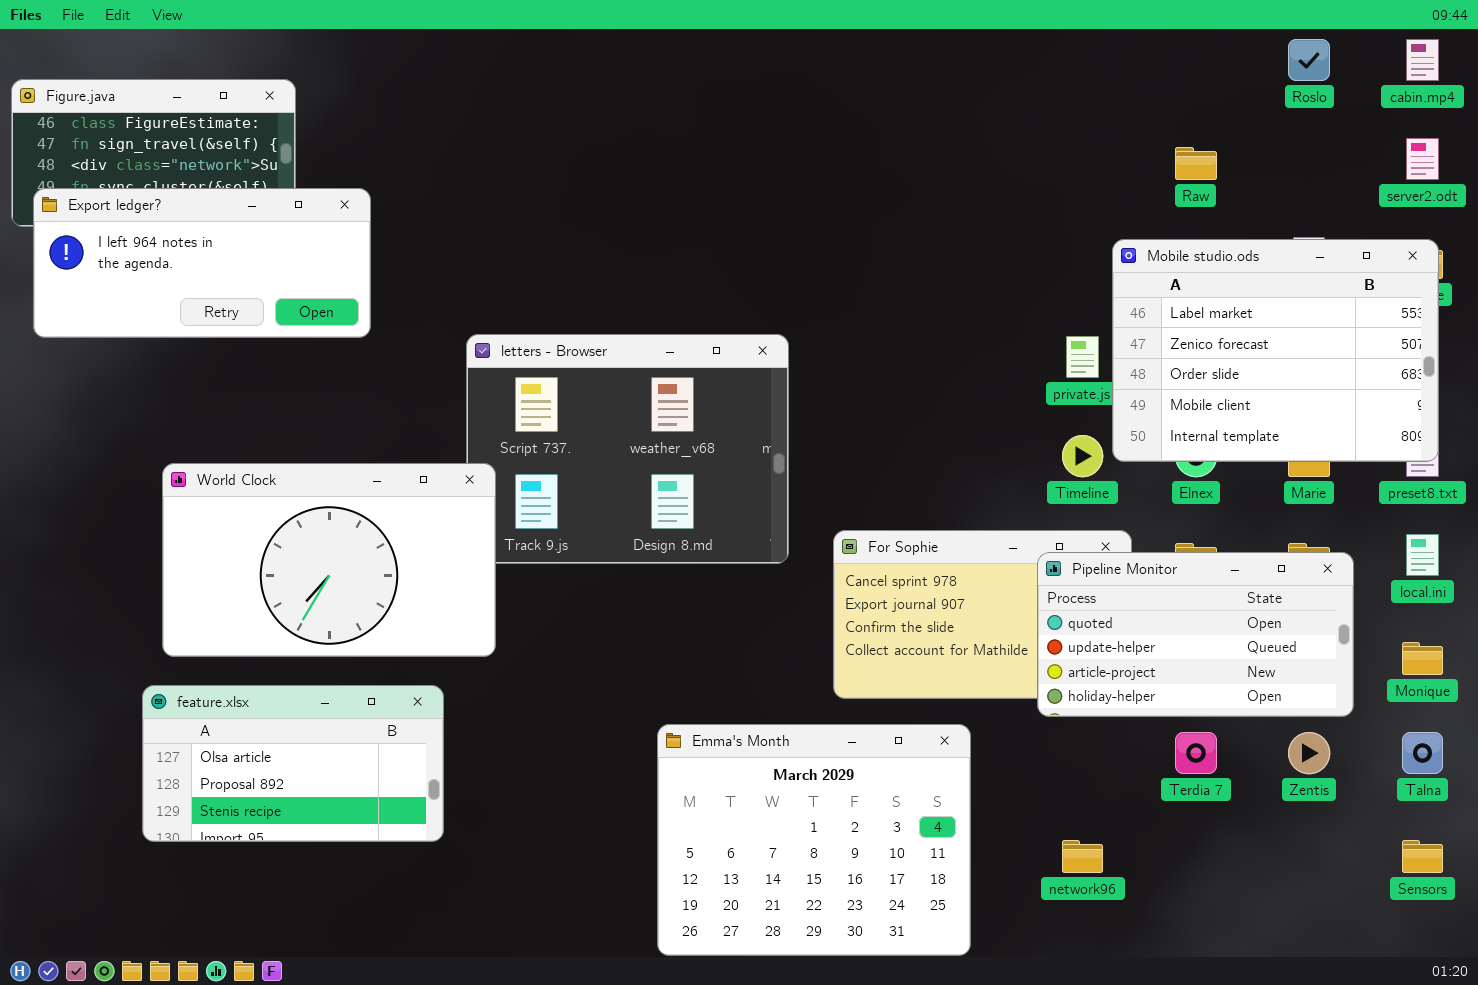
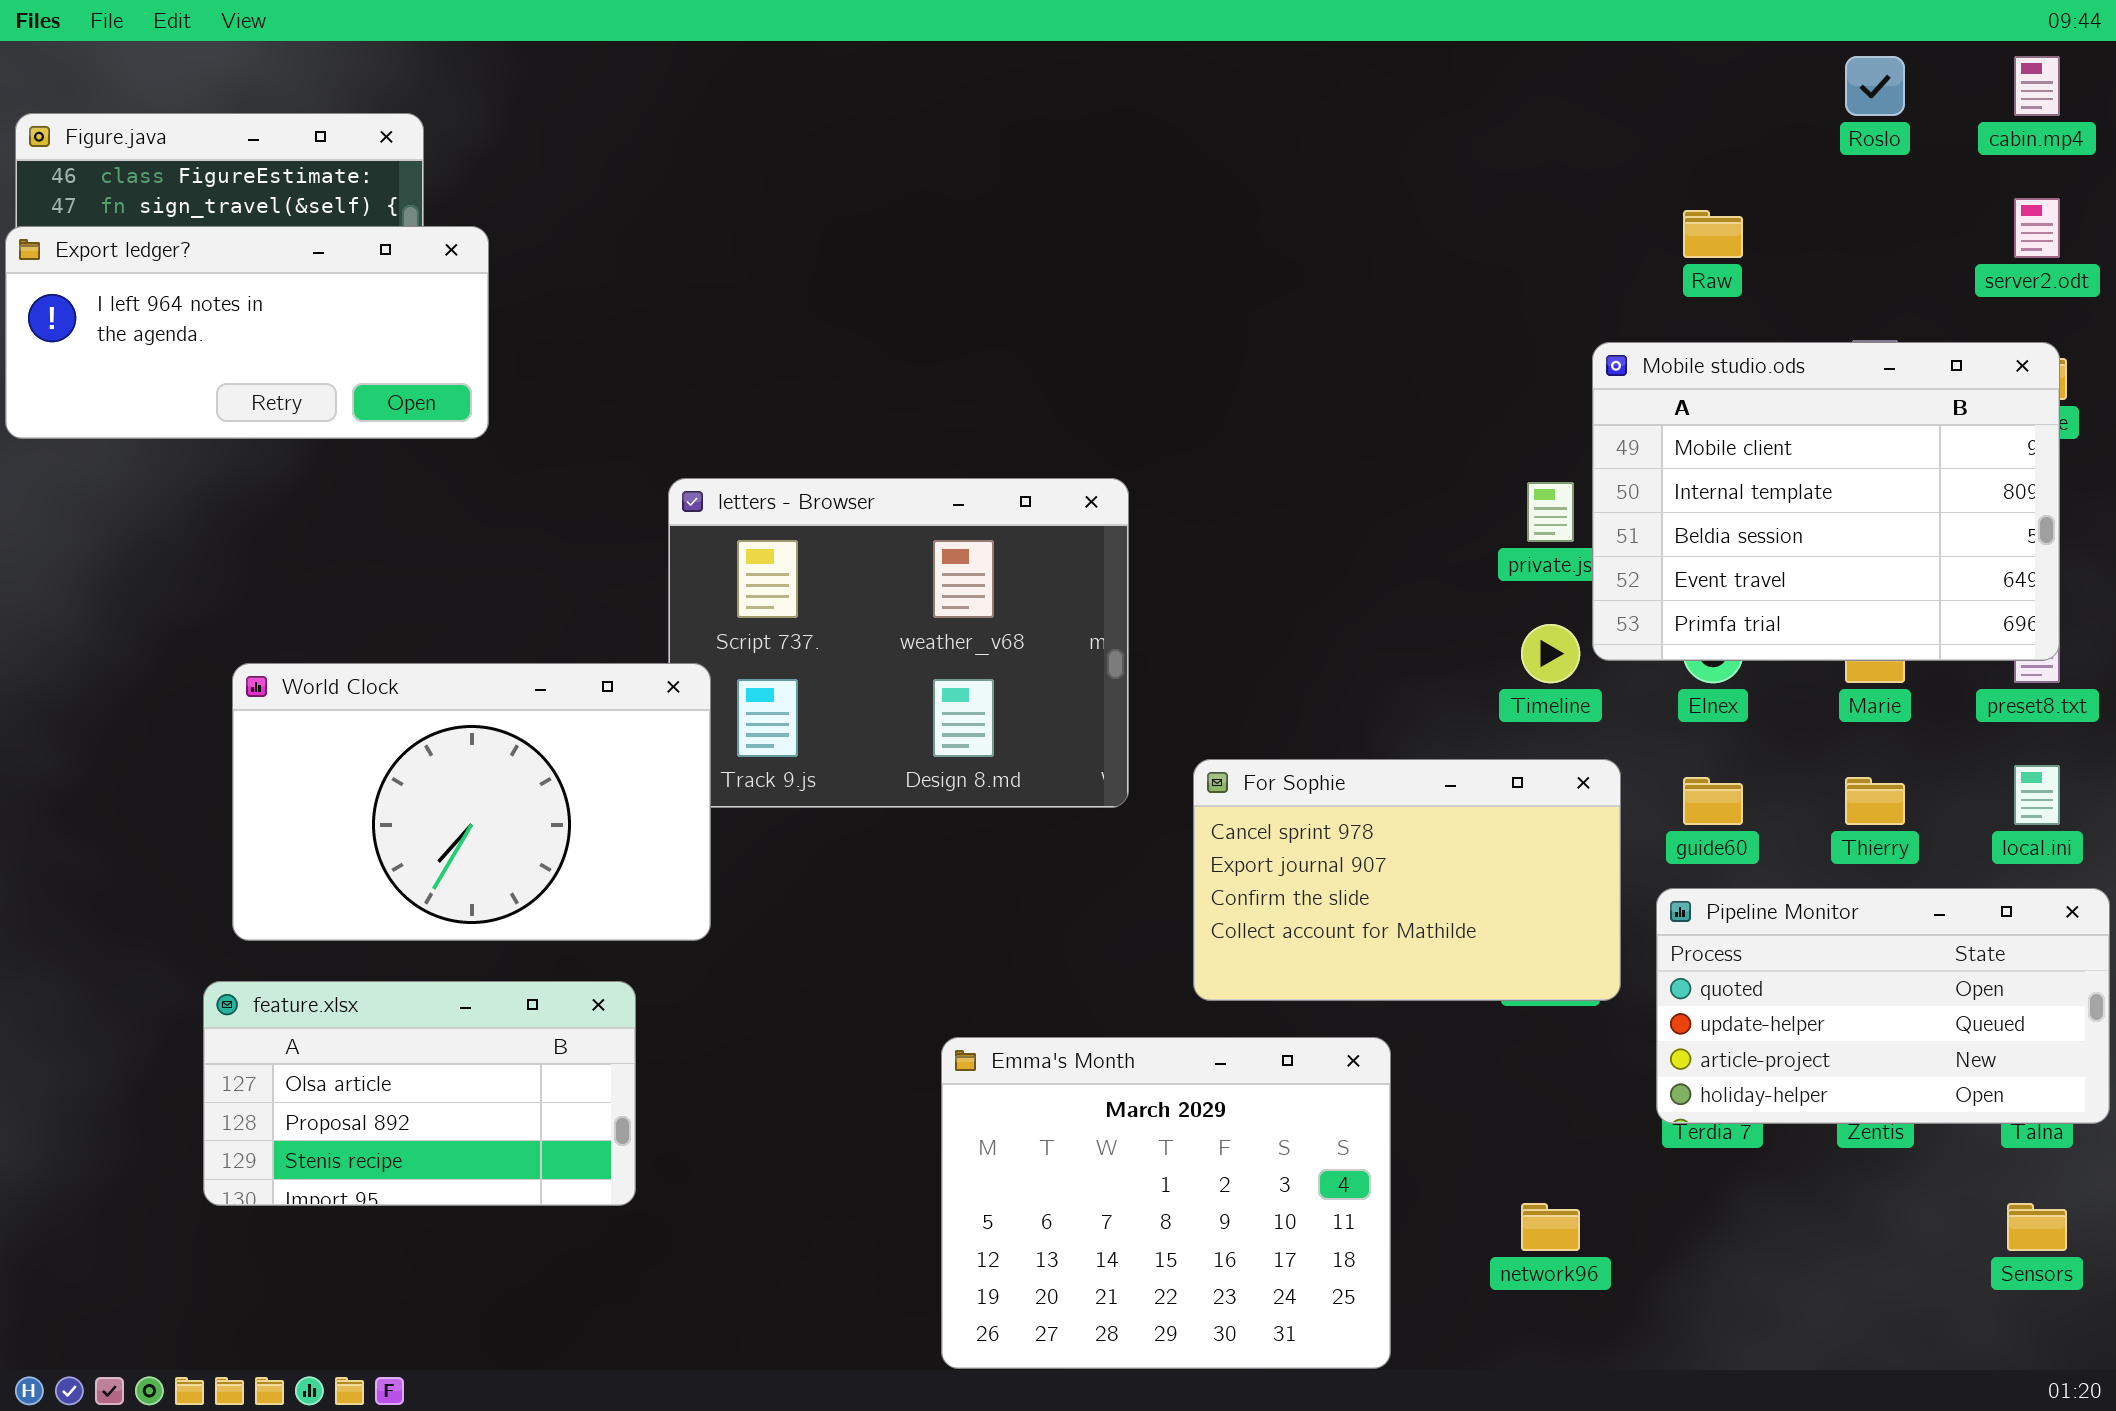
Export ledger?: [33,188,371,338] -> [5,226,489,439], moved
Mobile studio.ods: [1112,239,1439,462] -> [1592,342,2060,661], scrolled down 3 rows
Pipeline Monitor: [1037,552,1354,717] -> [1656,888,2110,1124], moved

